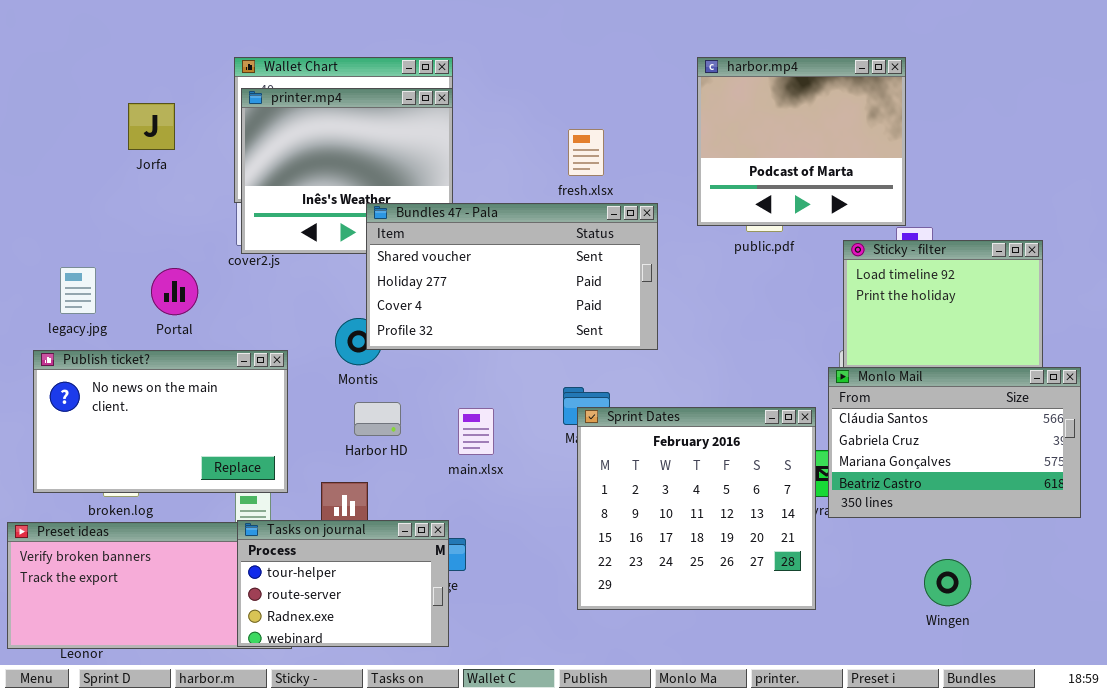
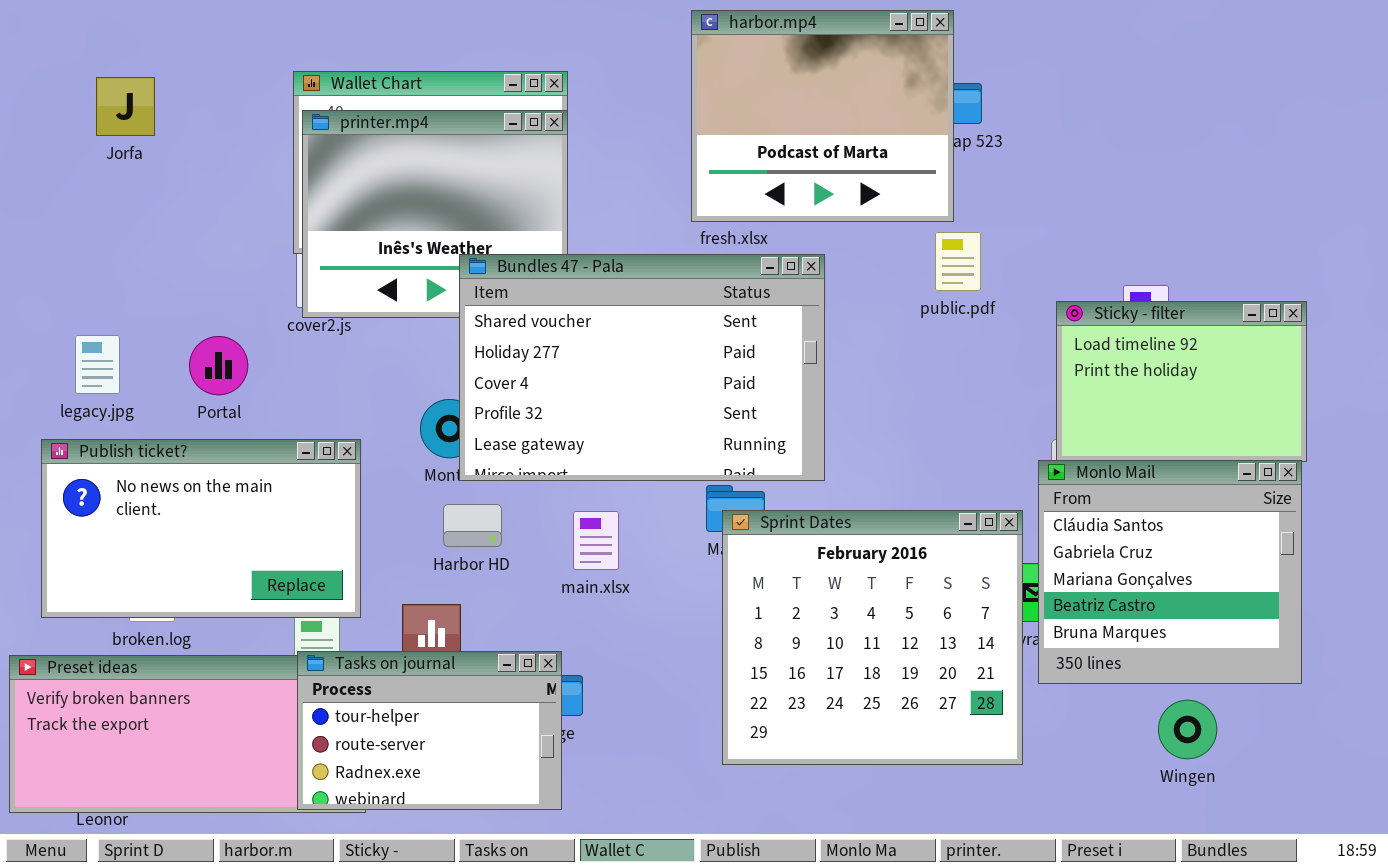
harbor.mp4: [697,57,906,226] -> [691,10,954,222], moved
Jorfa: [128,103,175,150] -> [96,77,155,136], moved
Bundles 47 - Pala: [366,203,658,350] -> [459,254,825,481], resized
Monlo Mail: [828,367,1081,518] -> [1038,460,1302,684], resized

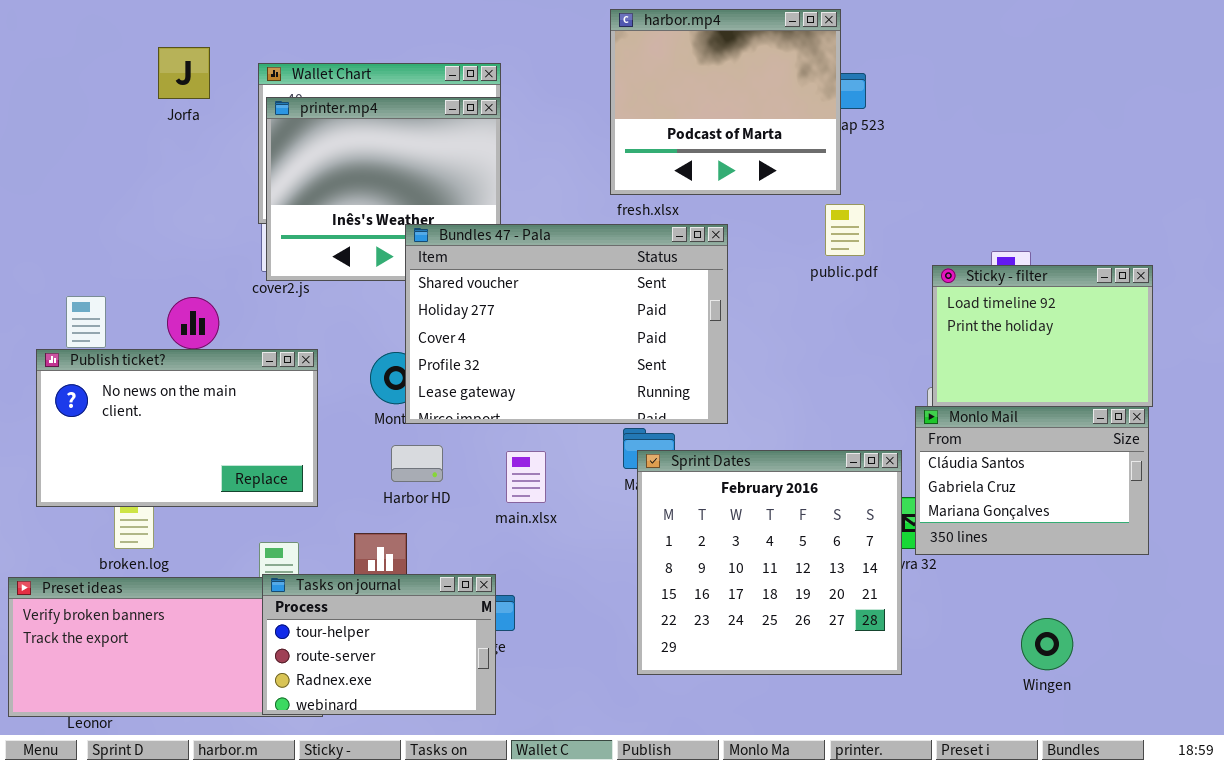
Jorfa: [96,77,155,136] -> [158,47,210,99], moved
Publish ticket?: [41,439,361,618] -> [36,349,318,507], moved
Monlo Mail: [1038,460,1302,684] -> [915,406,1149,555], resized

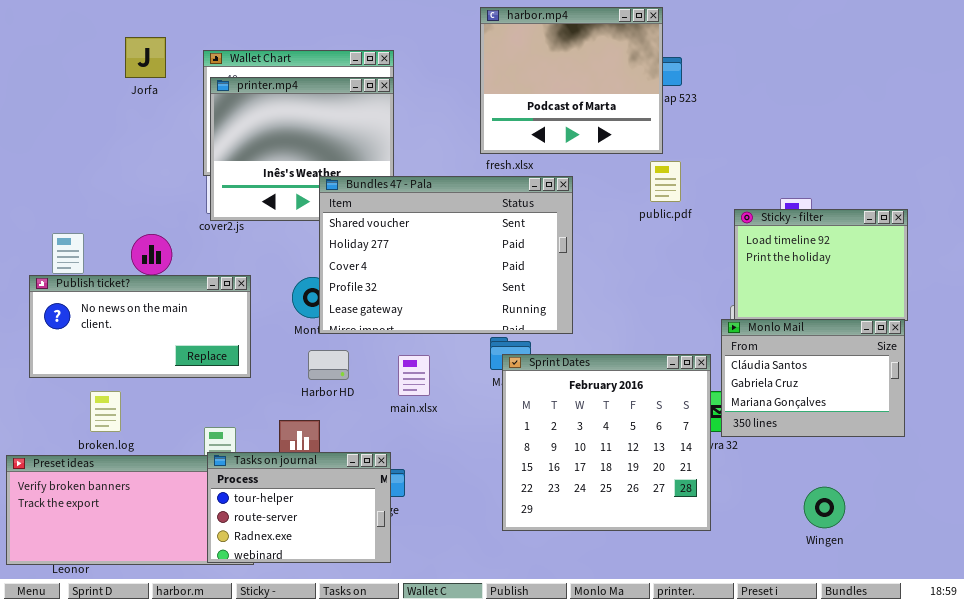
Publish ticket?: [36,349,318,507] -> [29,275,251,378], resized

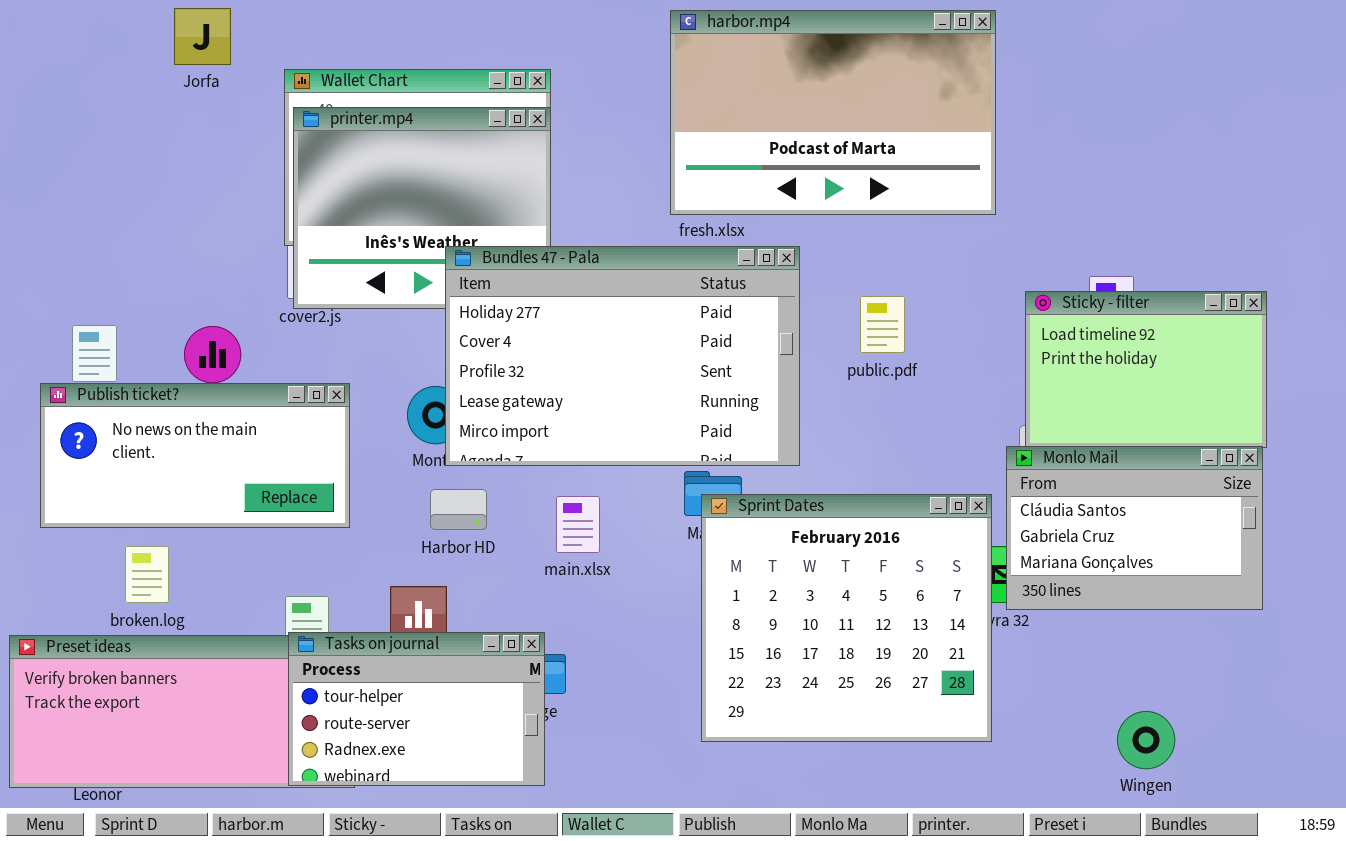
harbor.mp4: [480,7,663,154] -> [670,10,996,215], resized
Jorfa: [125,37,166,78] -> [174,8,231,65], moved
public.pdf: [650,161,681,202] -> [860,296,905,353], moved
Bundles 47 - Pala: [319,176,573,334] -> [445,246,800,466], scrolled down 1 row
Wingen: [804,487,845,528] -> [1117,711,1175,769], moved

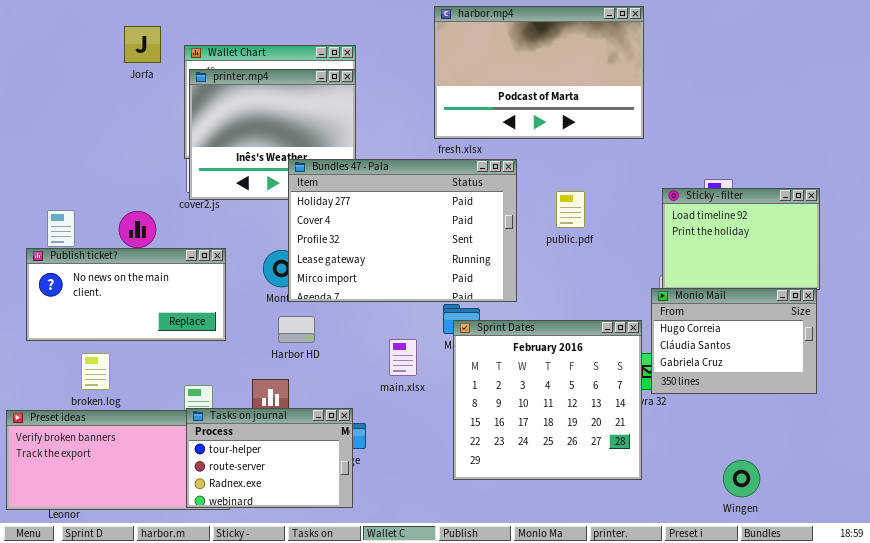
Jorfa: [174,8,231,65] -> [124,26,161,63], moved
Monlo Mail: [1006,446,1263,610] -> [651,288,817,394], scrolled up 1 row
main.xlsx: [556,496,600,553] -> [389,339,417,376], moved

